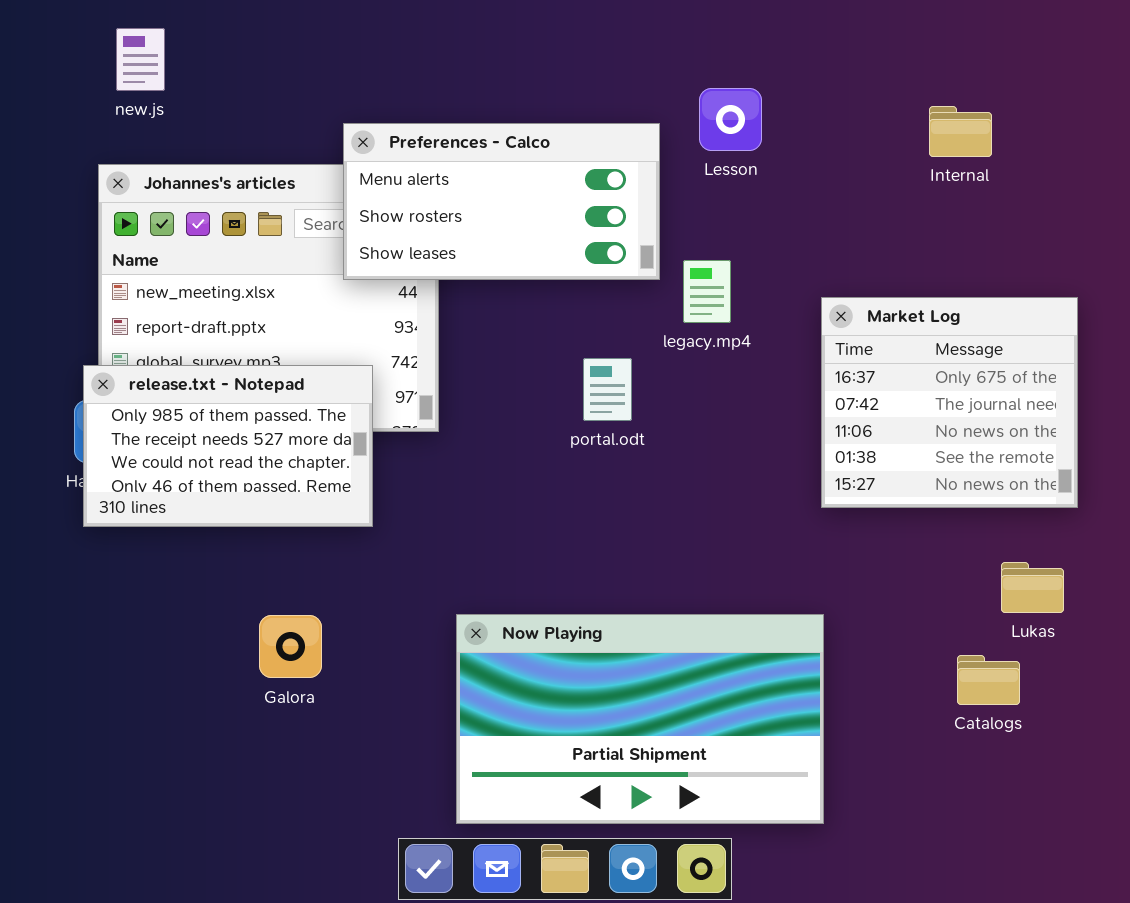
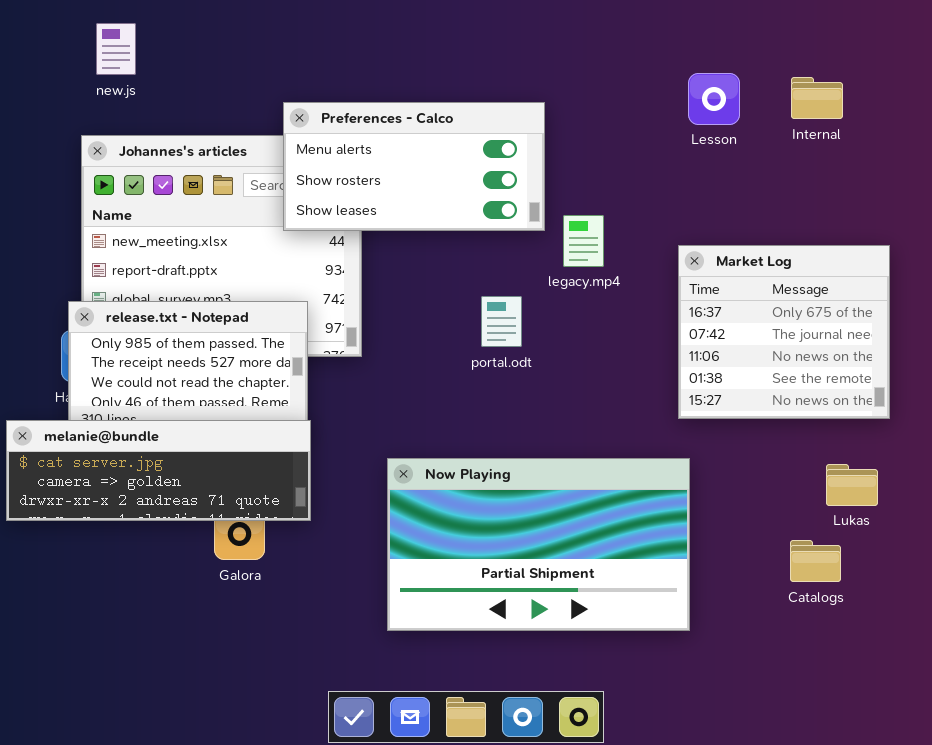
Lesson: [699,88,762,151] -> [688,73,740,125], moved
Internal: [929,106,992,157] -> [791,77,843,119], moved
melanie@bundle: none -> [6,420,311,521], opened
Now Playing: [456,614,824,824] -> [387,458,690,631], moved

